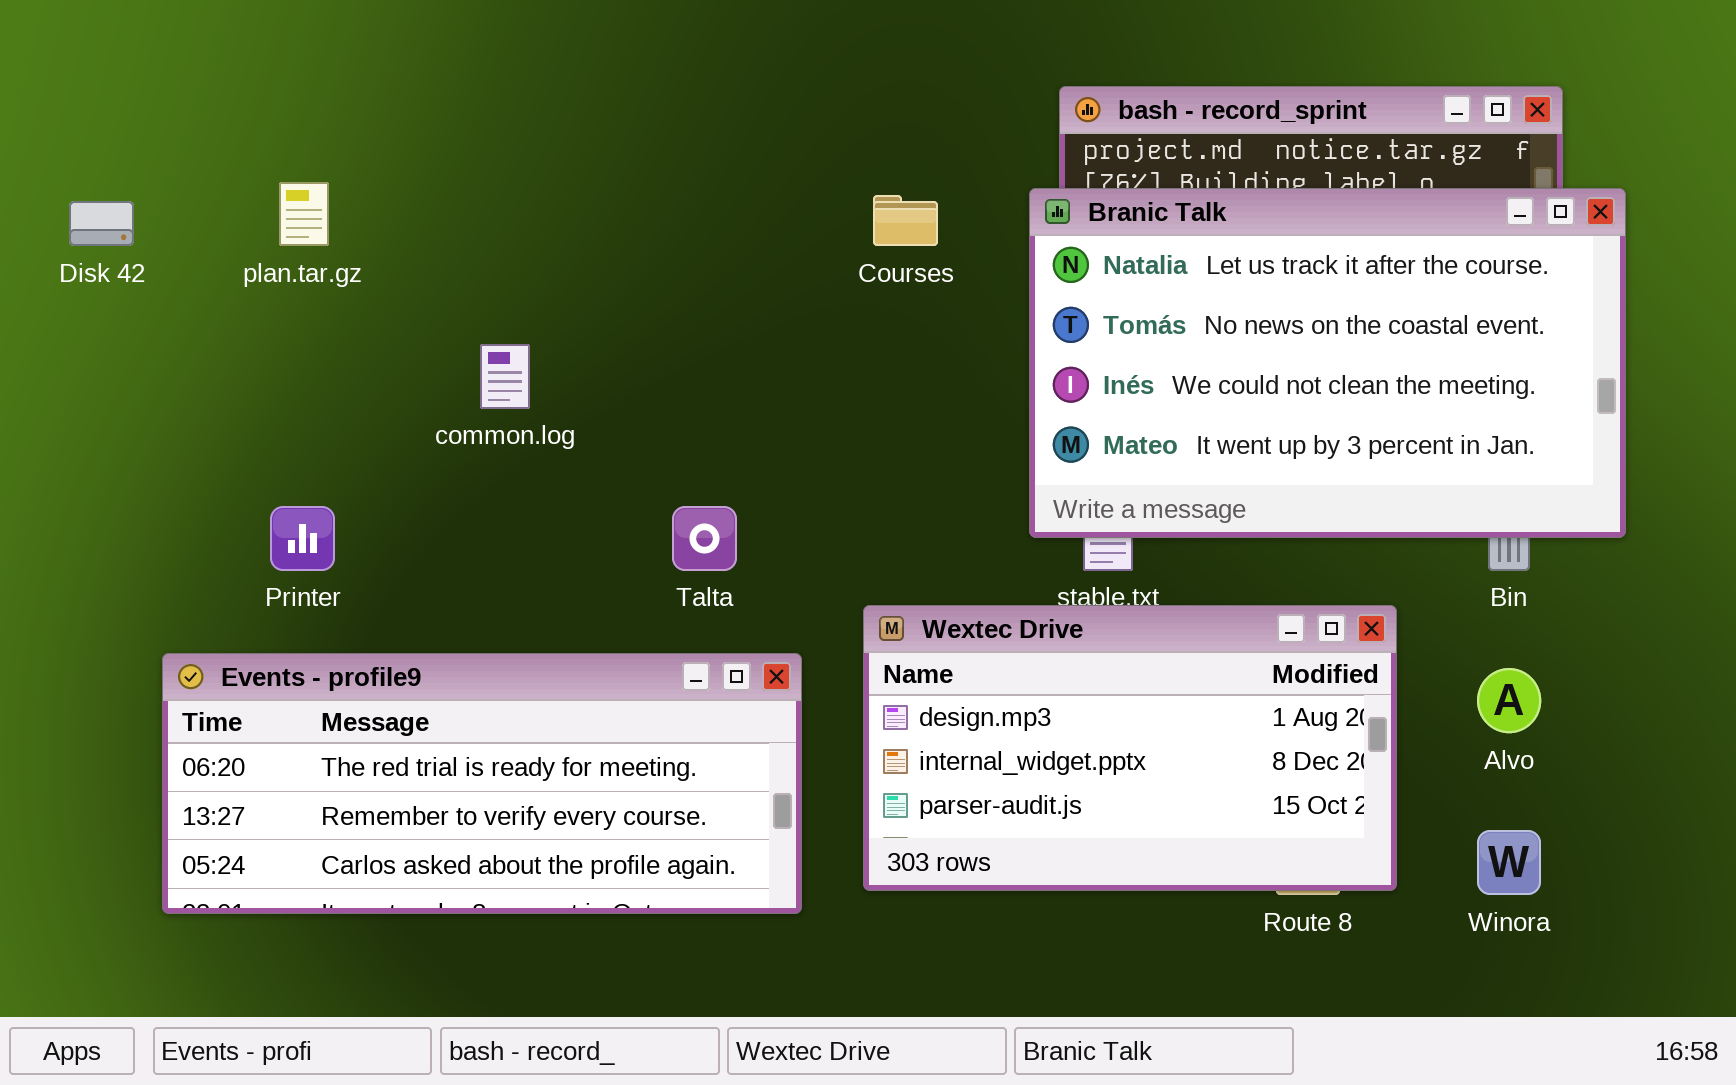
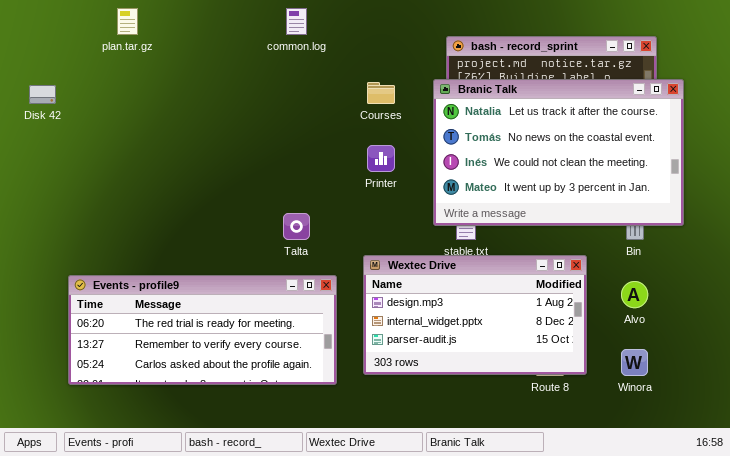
plan.tar.gz: [279,182,329,246] -> [117,8,138,35], moved
common.log: [480,344,530,409] -> [286,8,307,35], moved
Printer: [270,506,335,571] -> [367,145,395,172], moved

